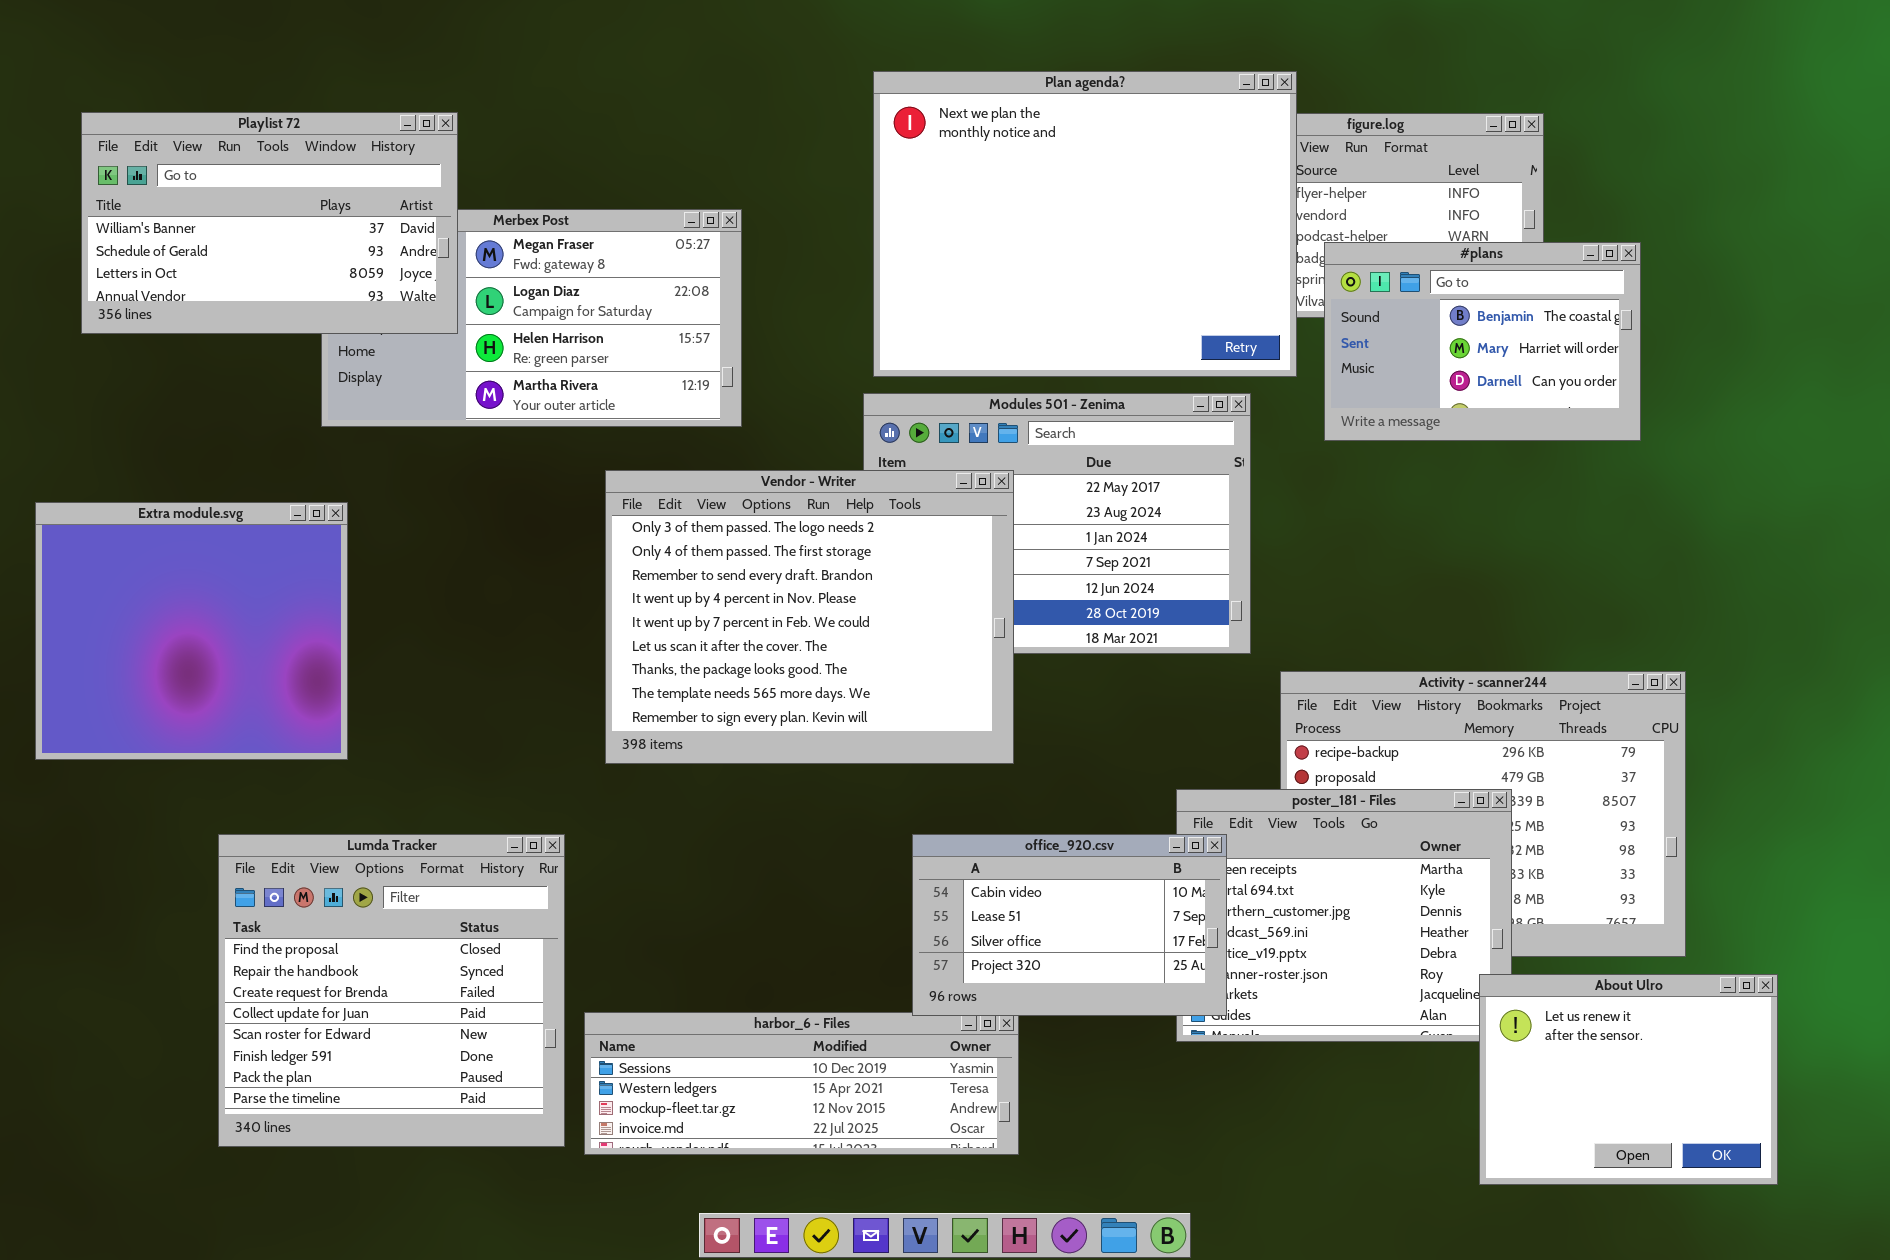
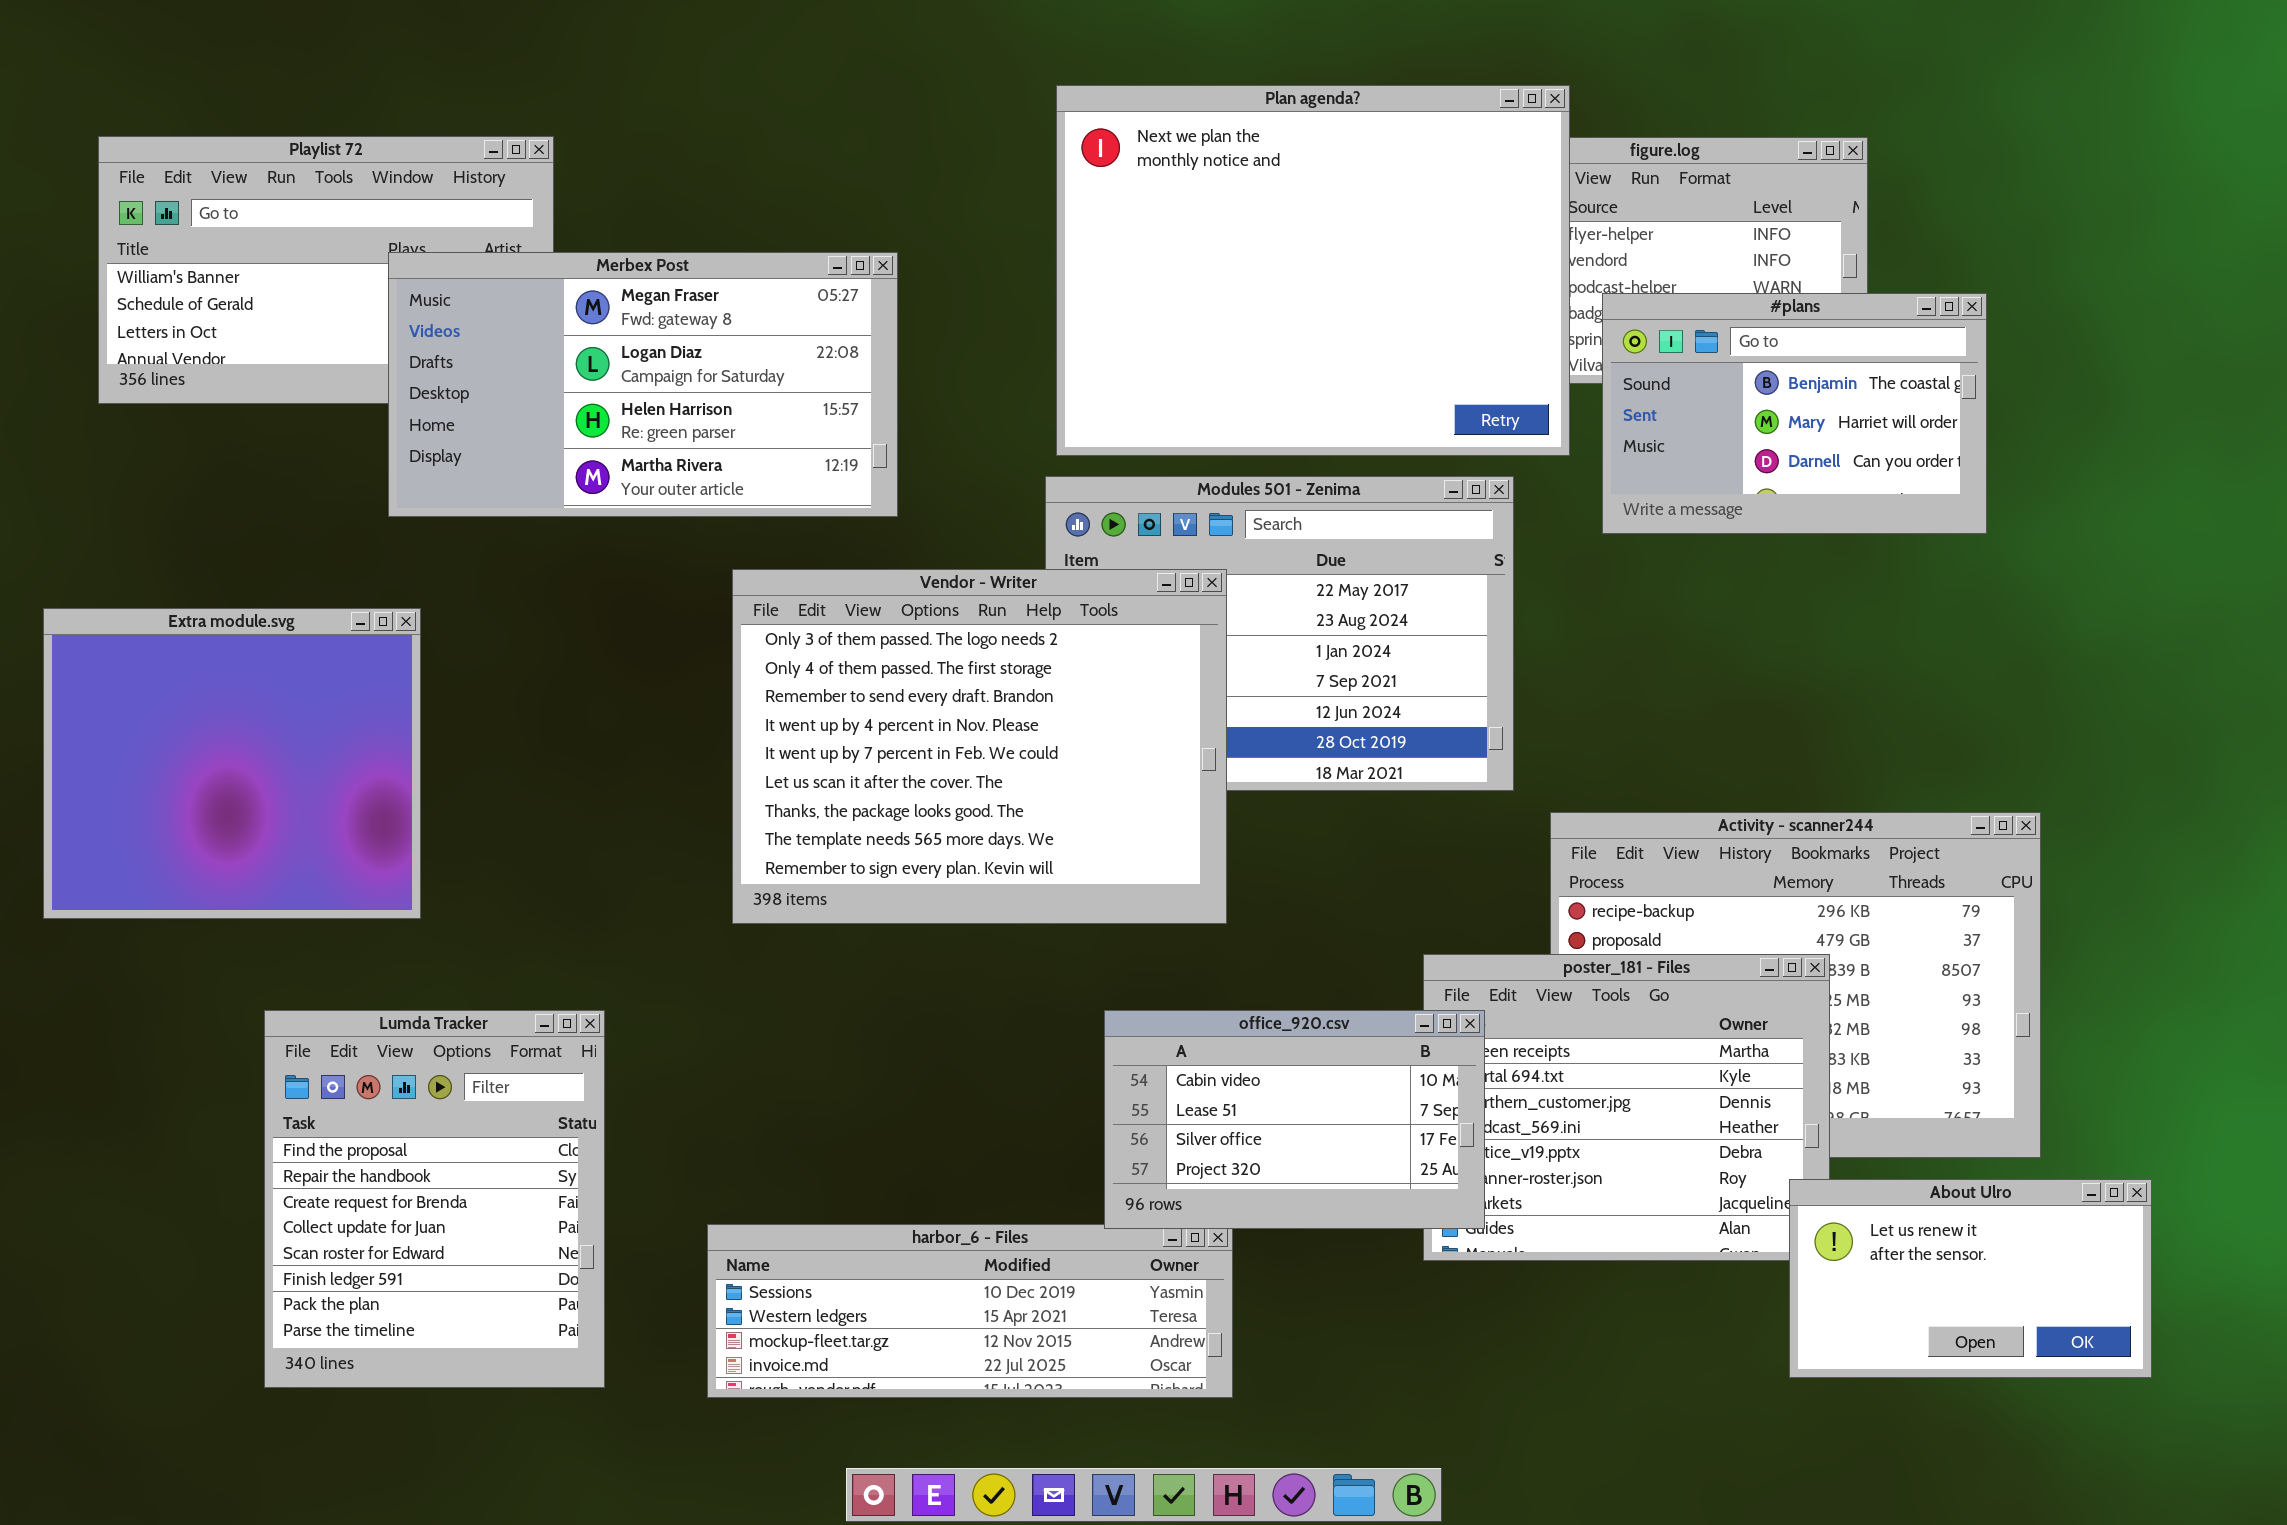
Merbex Post: [321,209,742,427] -> [388,252,898,517], raised
Lumda Tracker: [218,834,565,1147] -> [264,1010,605,1388], resized
About Ulro: [1479,974,1778,1185] -> [1789,1179,2152,1378], resized

